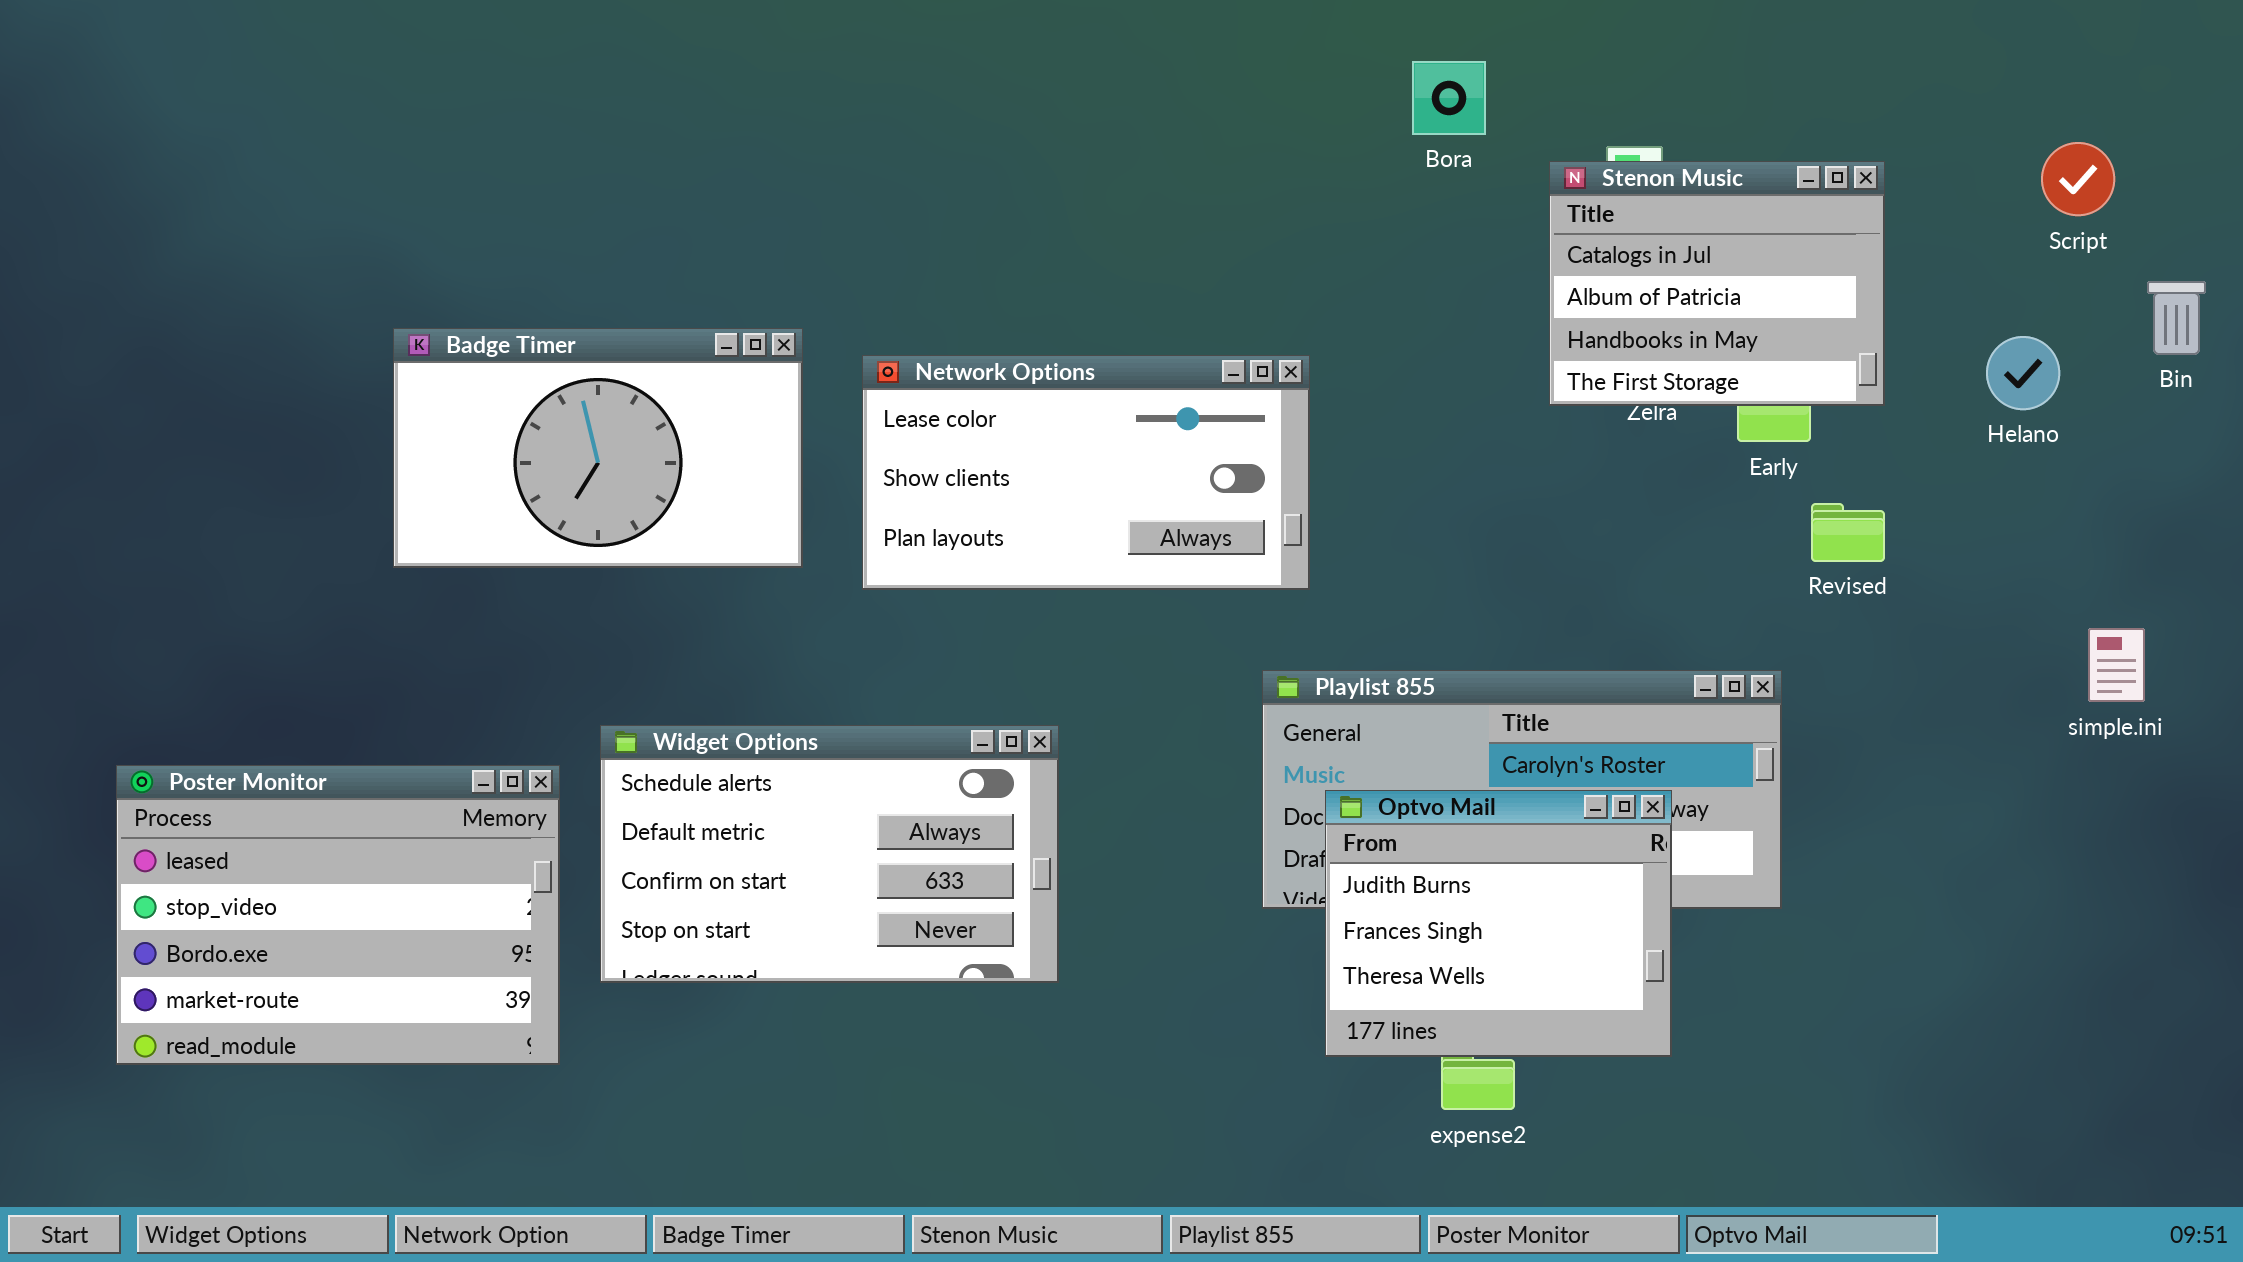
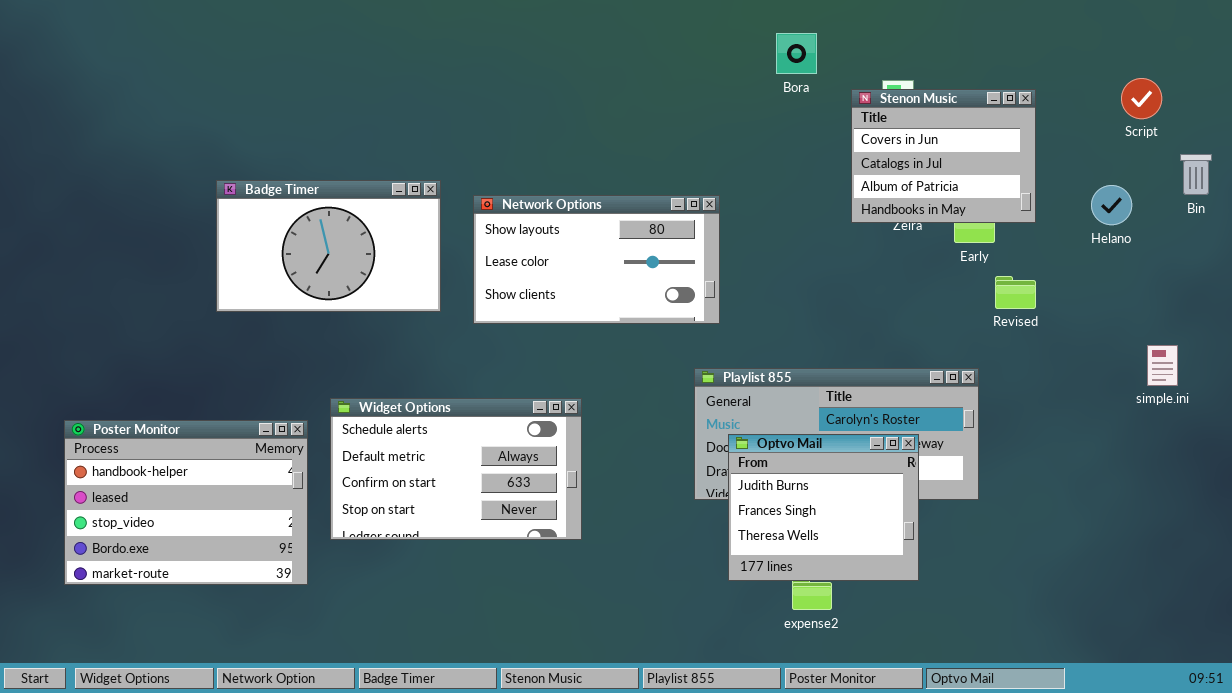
Stenon Music: [1549,161,1885,406] -> [851,89,1036,223], scrolled up 1 row
Network Options: [862,355,1310,590] -> [473,195,720,324], scrolled up 1 row
Poster Monitor: [116,765,560,1065] -> [64,420,308,585], scrolled up 1 row

